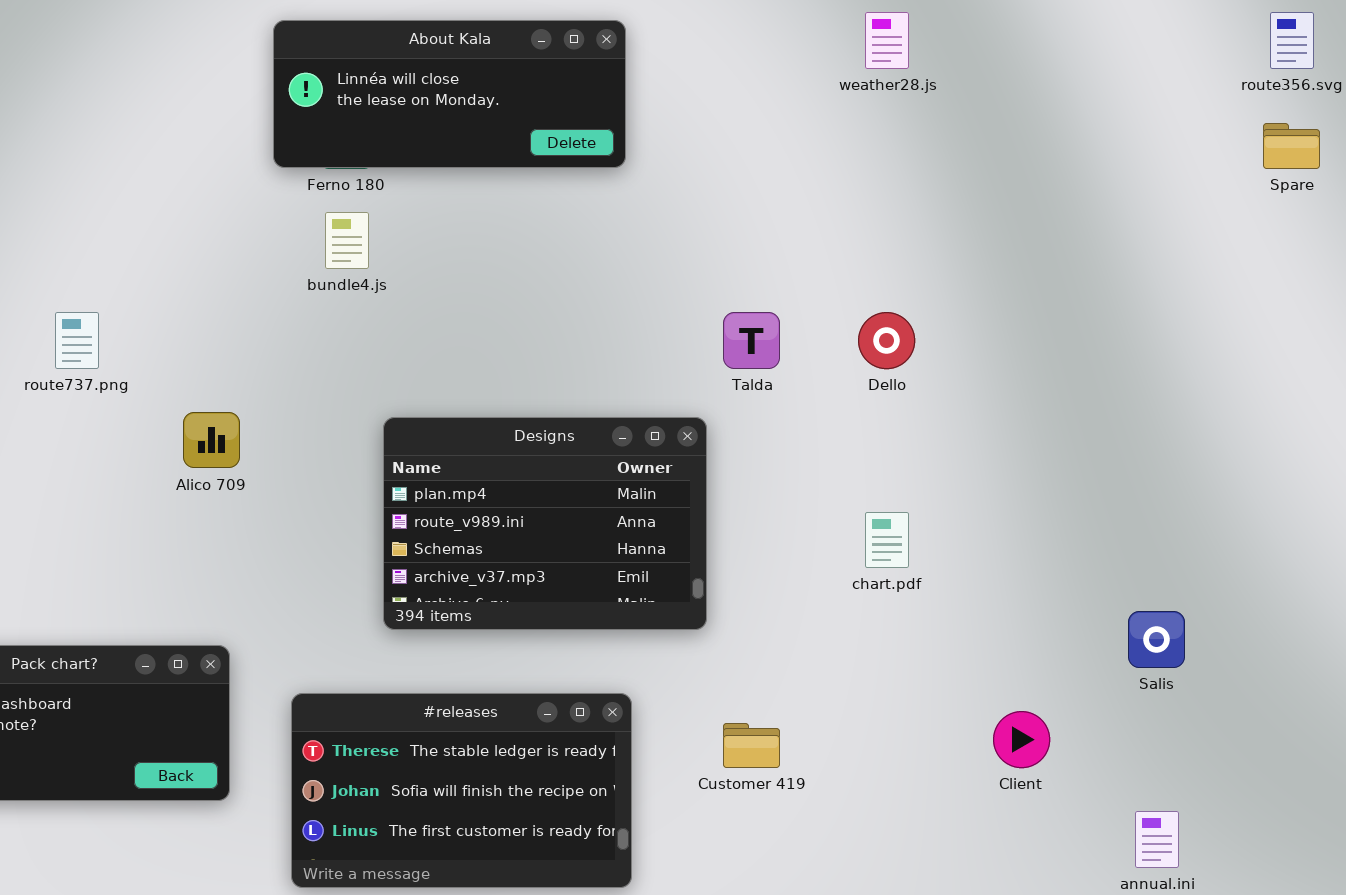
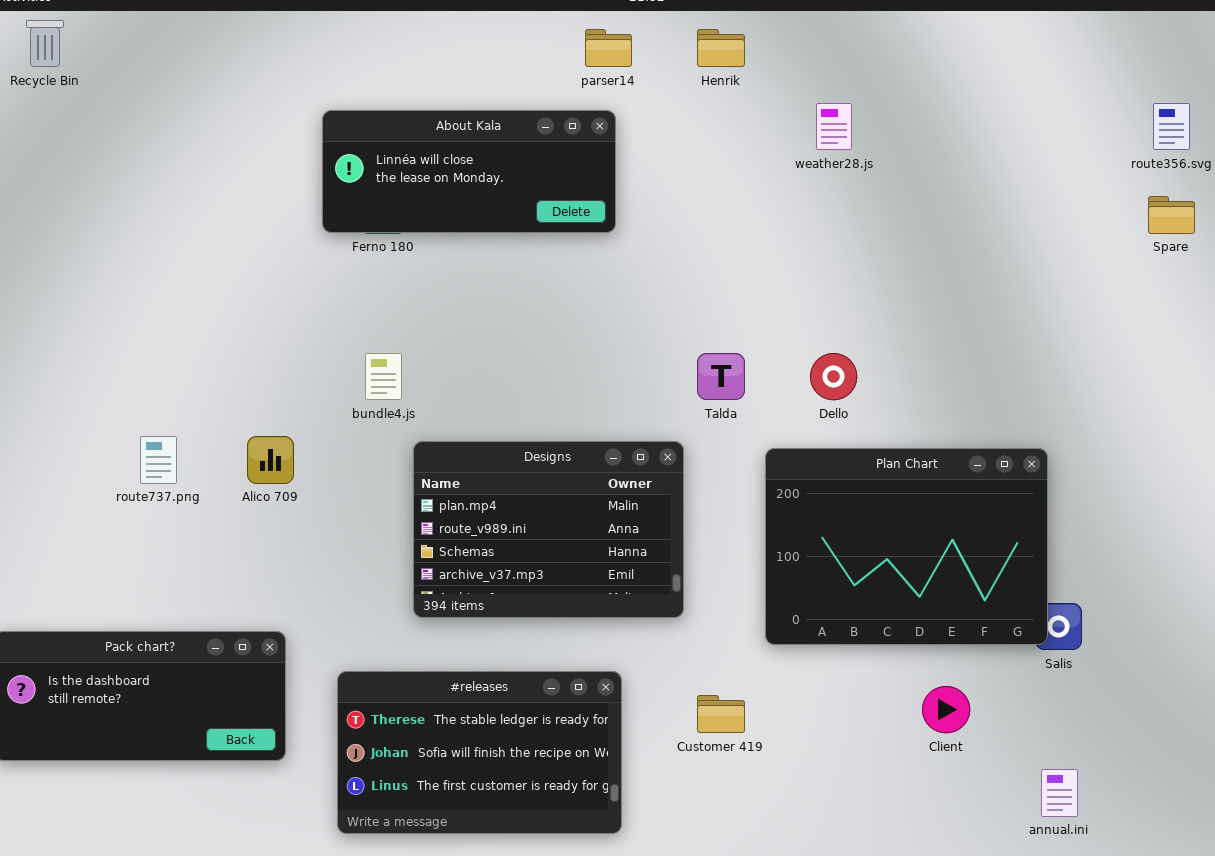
bundle4.js: [325,212,369,269] -> [365,353,402,400], moved
route737.png: [55,312,99,369] -> [140,436,177,484], moved
Plan Chart: none -> [765,448,1048,645], opened

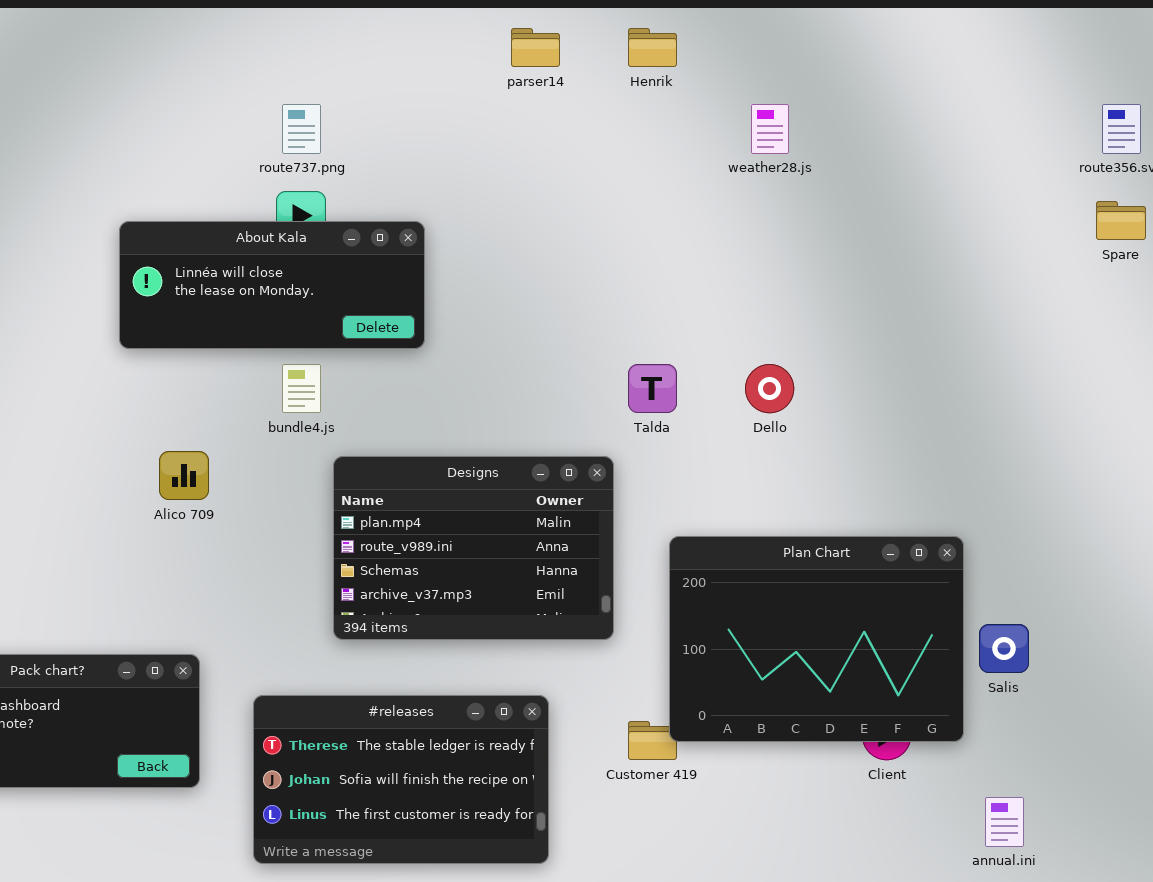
About Kala: [322,110,616,233] -> [119,221,425,349], moved
route737.png: [140,436,177,484] -> [282,104,321,154], moved
Plan Chart: [765,448,1048,645] -> [669,536,964,742], moved

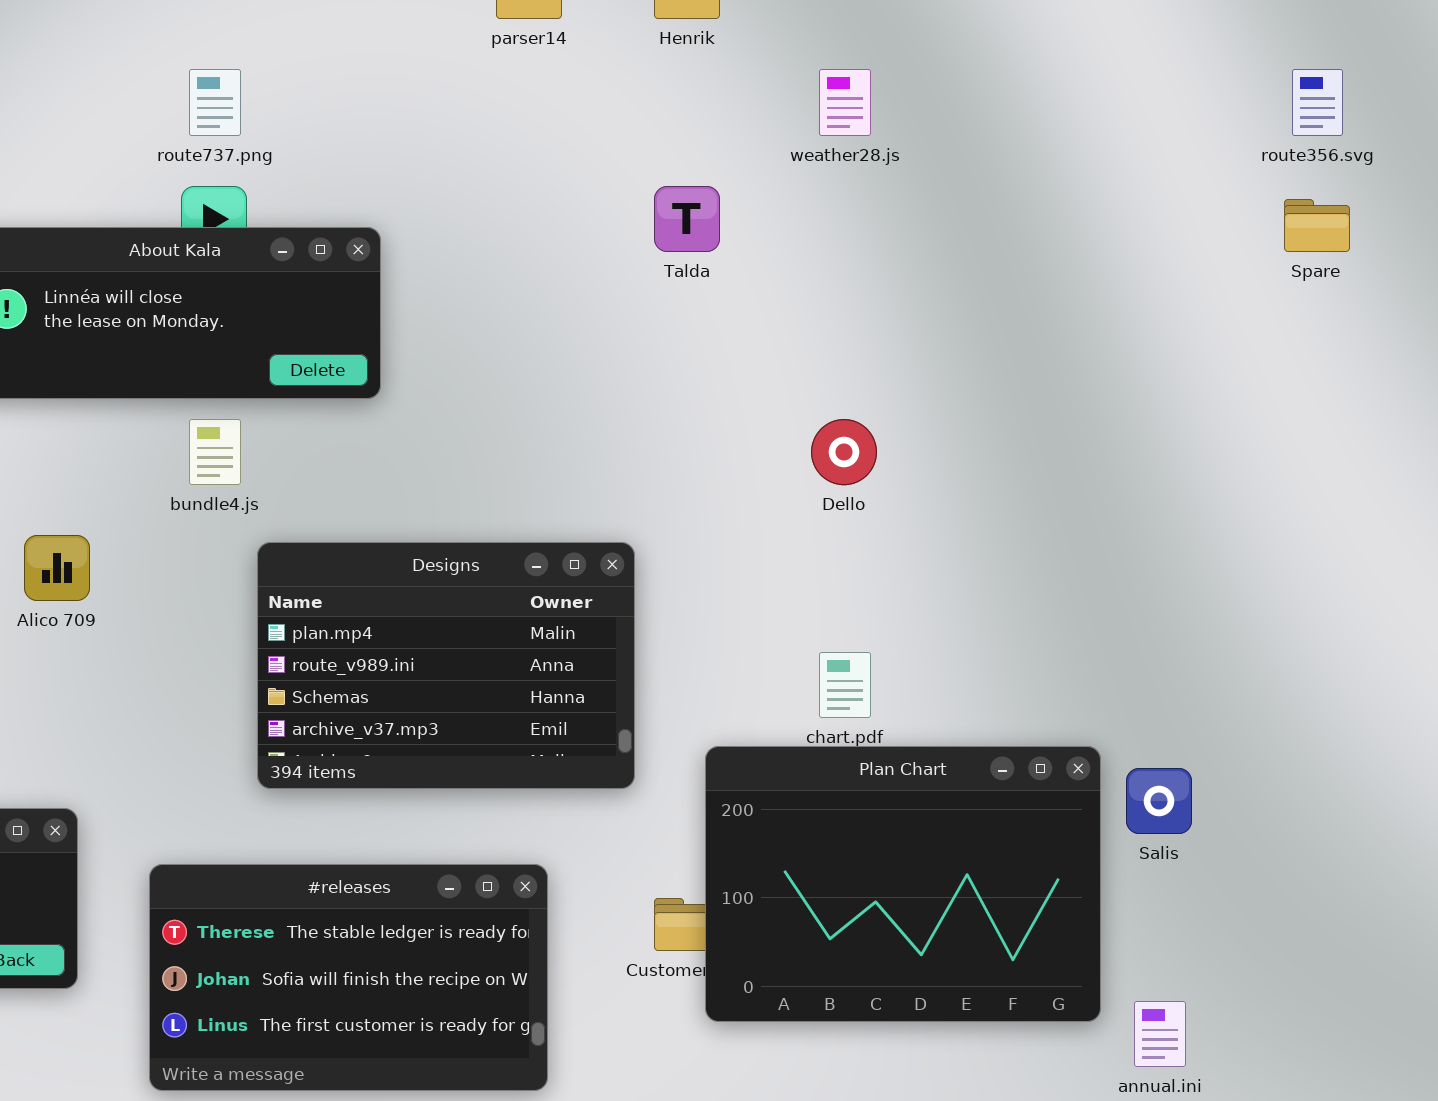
Talda: [628,364,677,413] -> [654,186,720,252], moved
Plan Chart: [669,536,964,742] -> [705,746,1101,1022], moved

